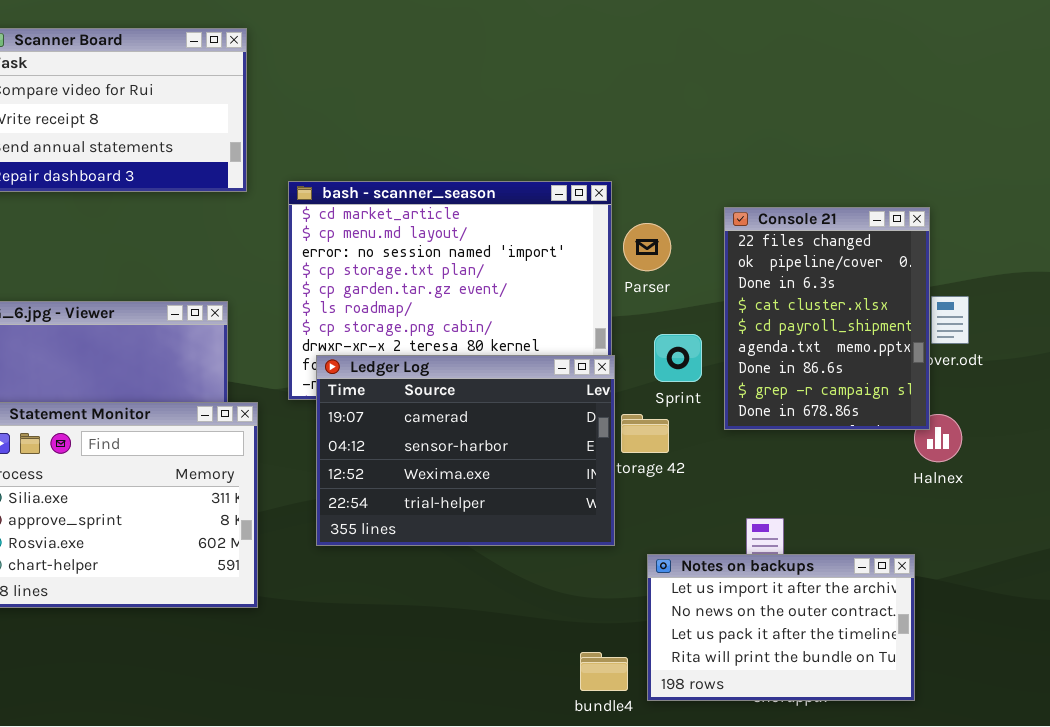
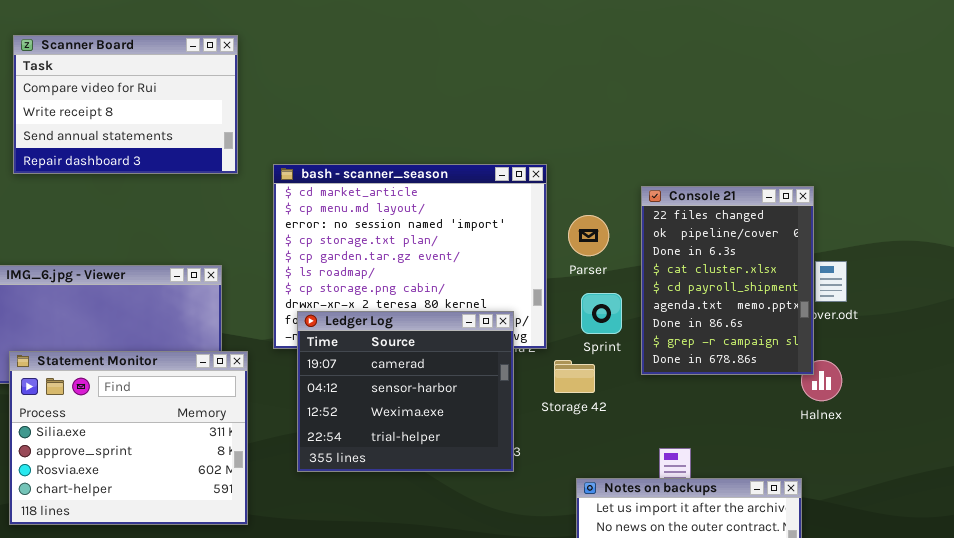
Parser: [623,223,671,271] -> [568,215,609,256], moved
Ledger Log: [316,355,615,546] -> [297,311,514,472], resized

